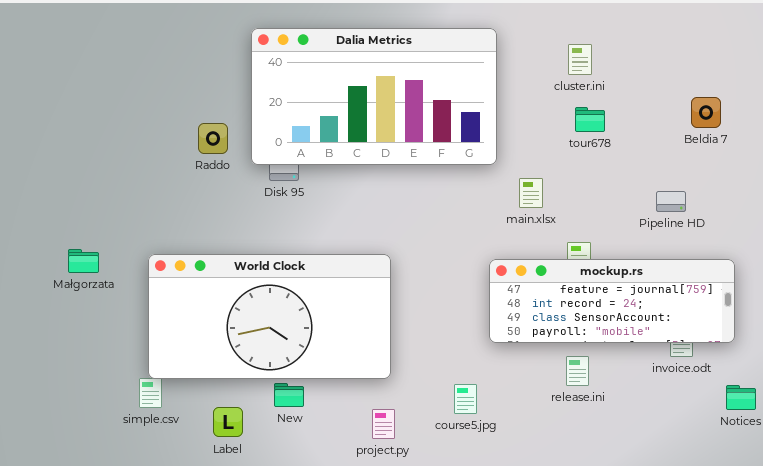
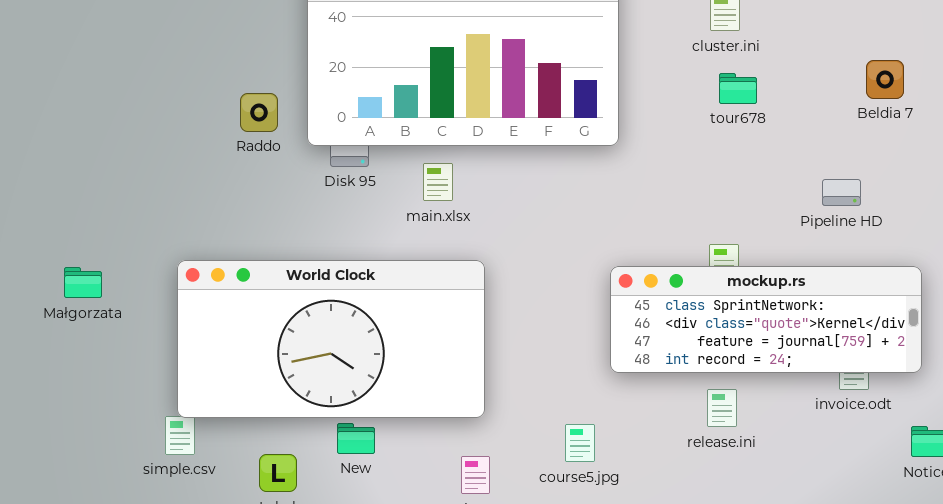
main.xlsx: [519,178,543,208] -> [423,163,453,201], moved
Małgorzata: [68,249,99,273] -> [64,267,102,298], moved
mockup.rs: [489,259,735,343] -> [610,266,922,373], scrolled up 2 rows

